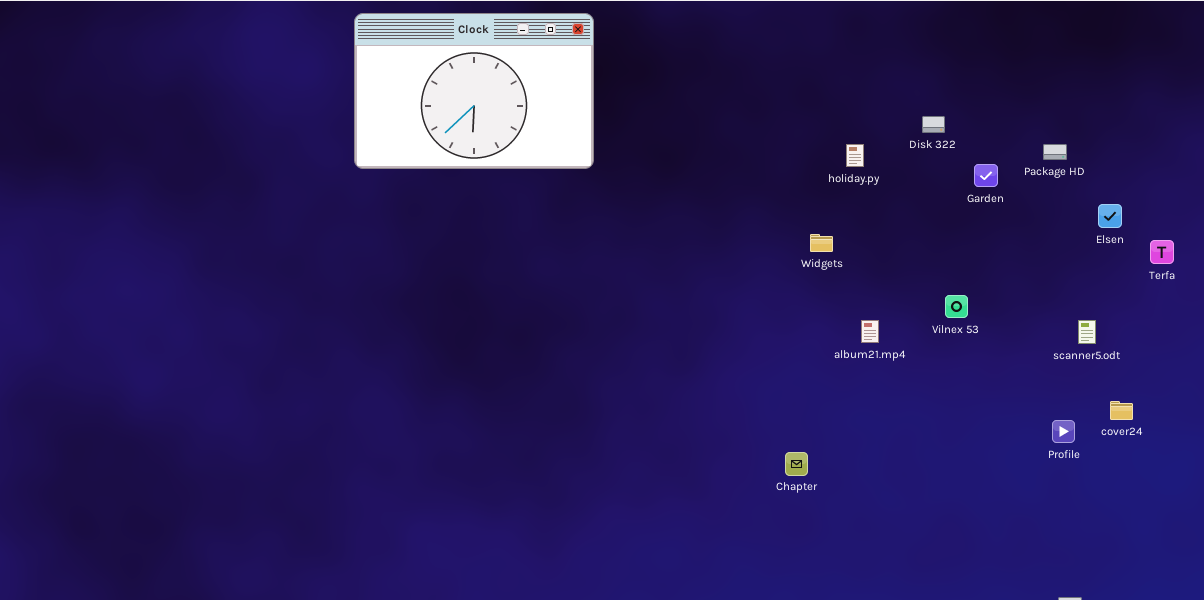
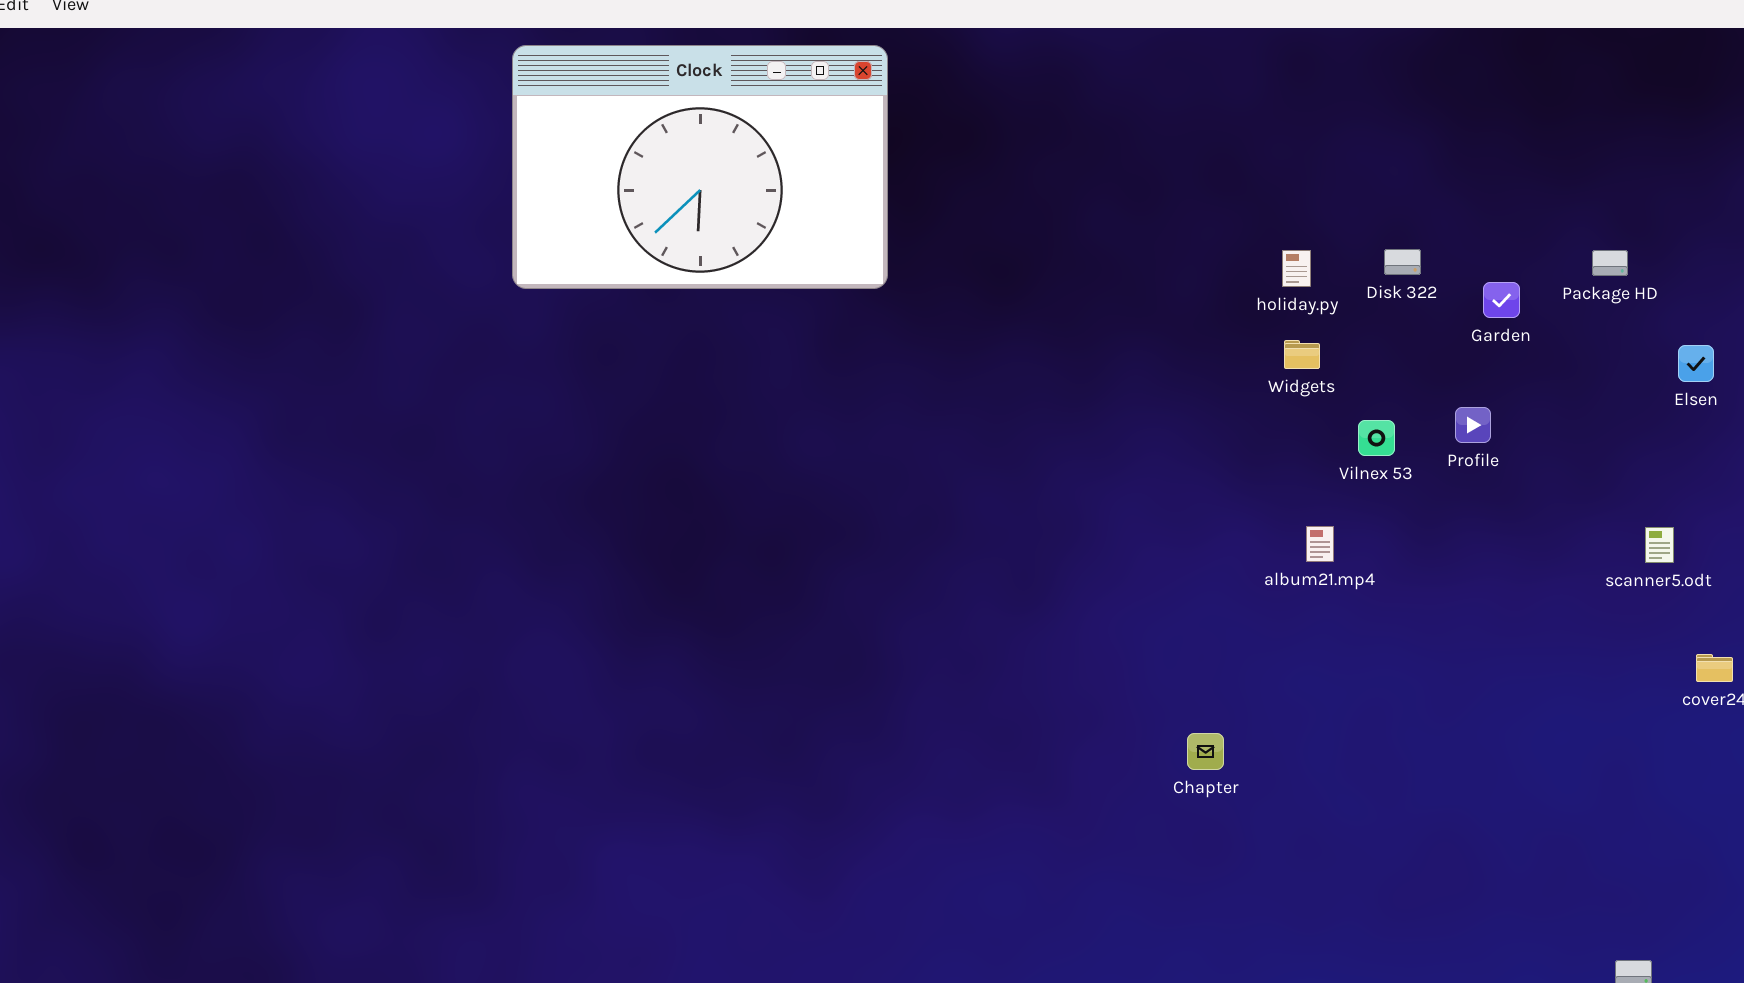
Disk 322: [922,116,945,133] -> [1384,249,1421,275], moved
Widgets: [810,234,833,252] -> [1284,340,1320,369], moved
Vilnex 53: [945,295,968,318] -> [1358,420,1395,456], moved
Profile: [1052,420,1075,443] -> [1455,407,1491,443], moved

